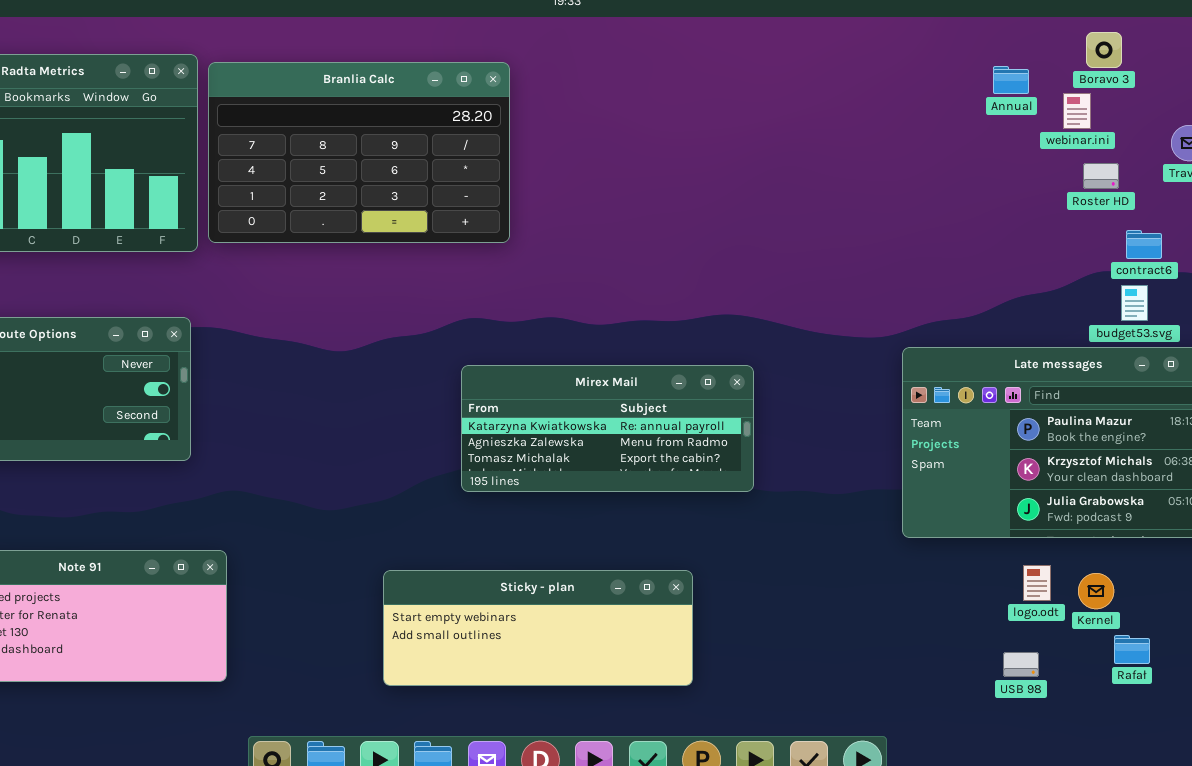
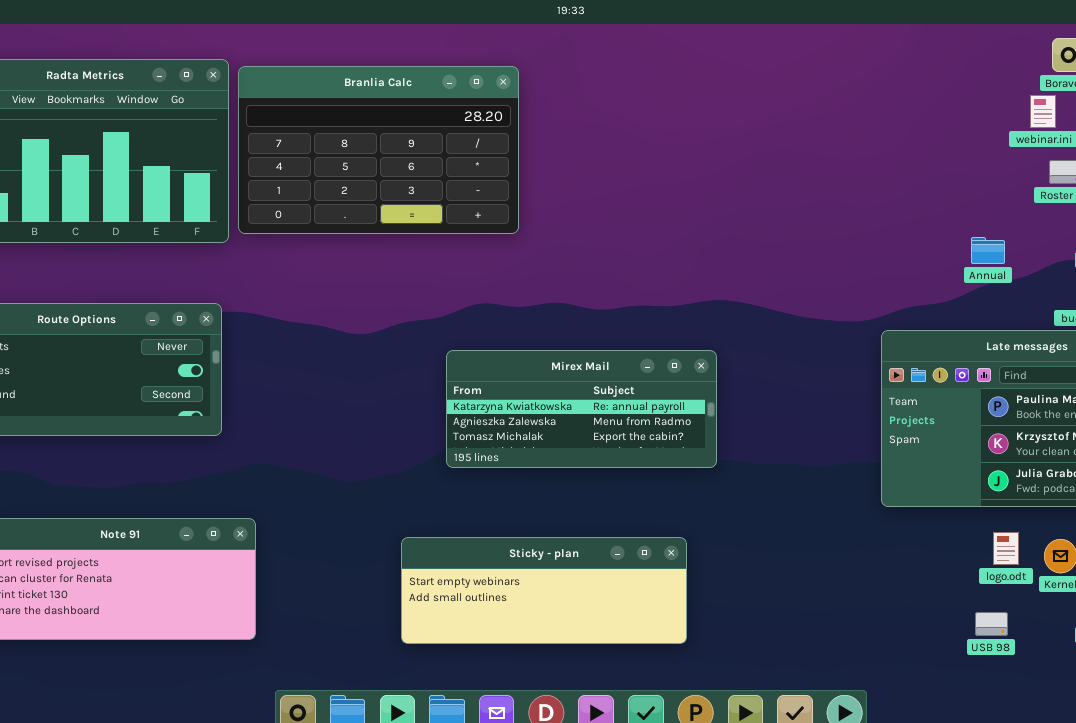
Annual: [993,66,1029,94] -> [971,237,1005,264], moved
Mirex Mail: [461,365,754,492] -> [446,350,717,468], moved

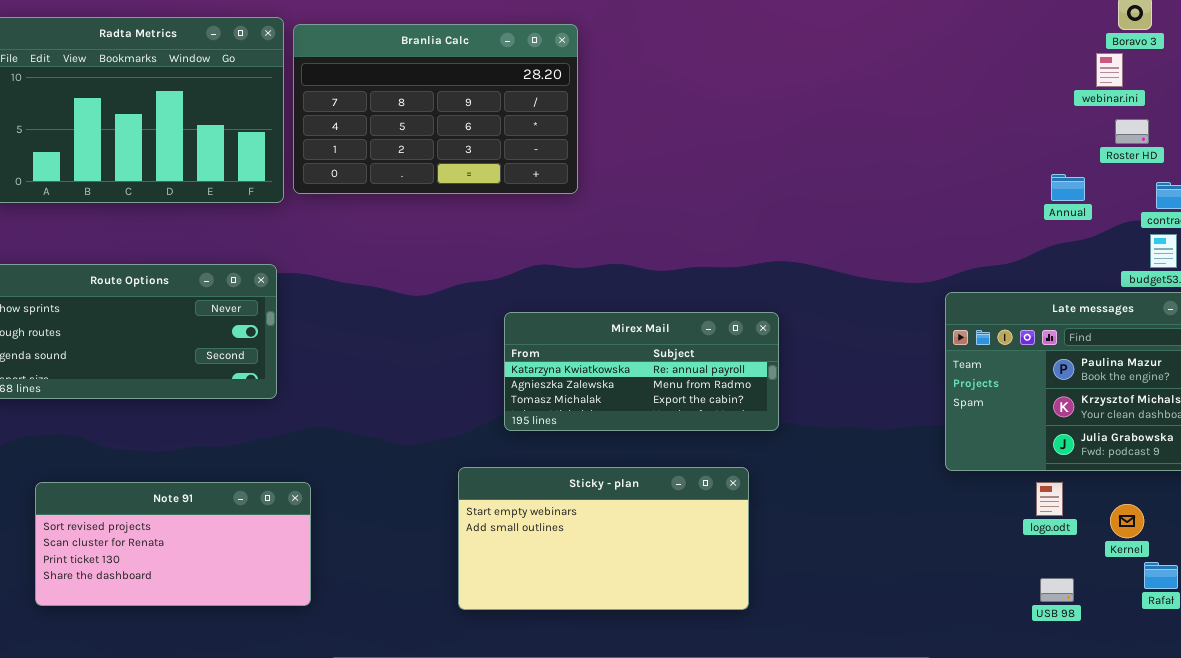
Annual: [971,237,1005,264] -> [1051,174,1085,201], moved
logo.odt: [993,532,1019,565] -> [1036,482,1063,516], moved
Sticky - plan: [401,537,687,644] -> [458,467,749,610], resized

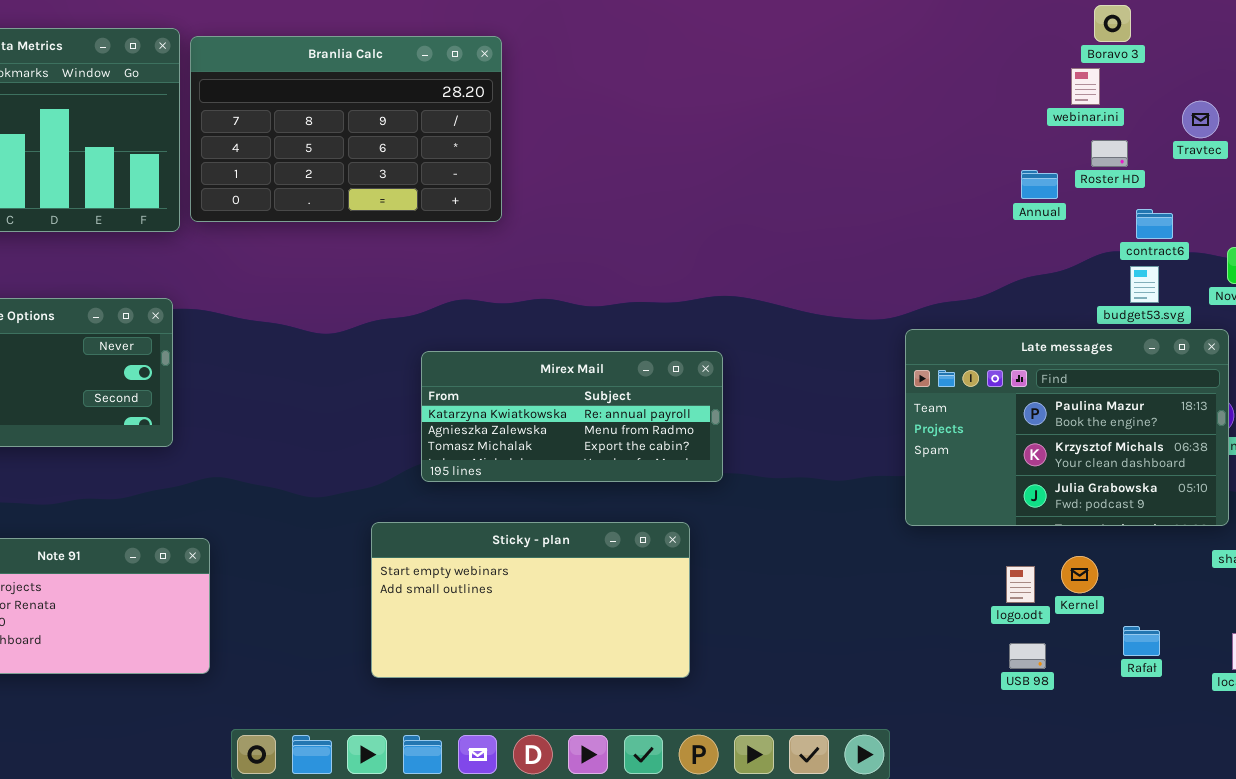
Annual: [1051,174,1085,201] -> [1021,170,1058,199], moved
logo.odt: [1036,482,1063,516] -> [1006,566,1035,603], moved
Kernel: [1110,504,1144,538] -> [1061,556,1098,593], moved

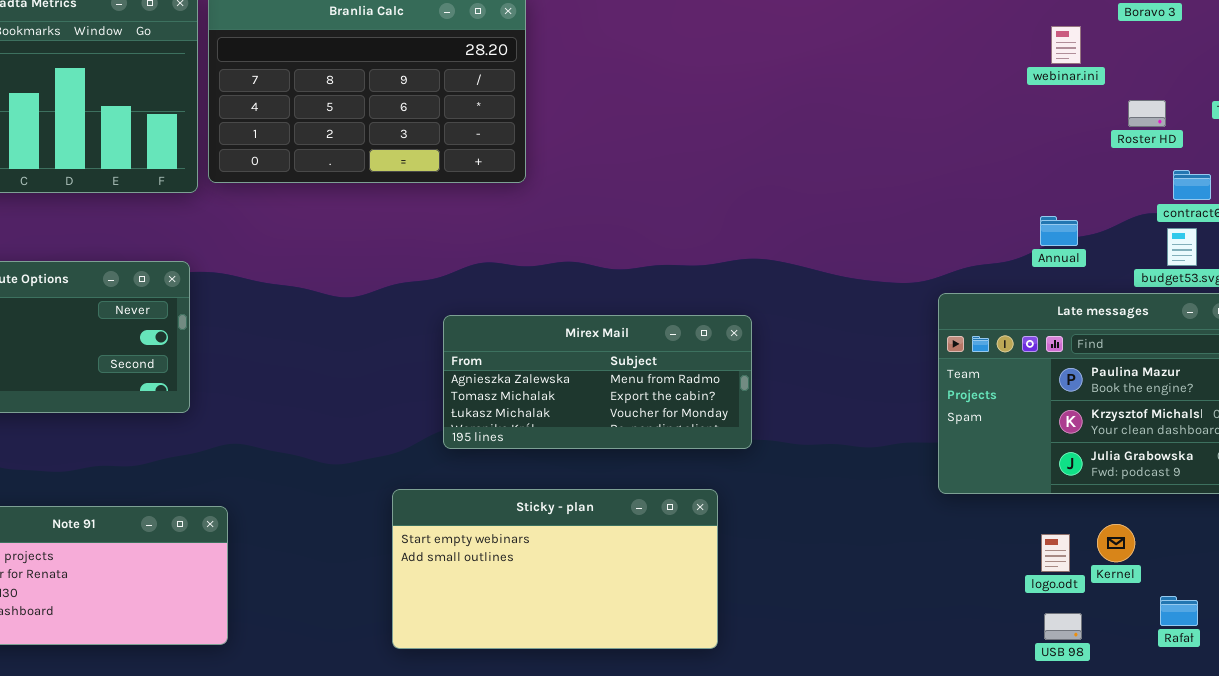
webinar.ini: [1071,68,1100,105] -> [1051,26,1081,64], moved
Annual: [1021,170,1058,199] -> [1040,216,1078,246], moved
Mirex Mail: [421,351,723,482] -> [443,315,752,449], scrolled down 1 row

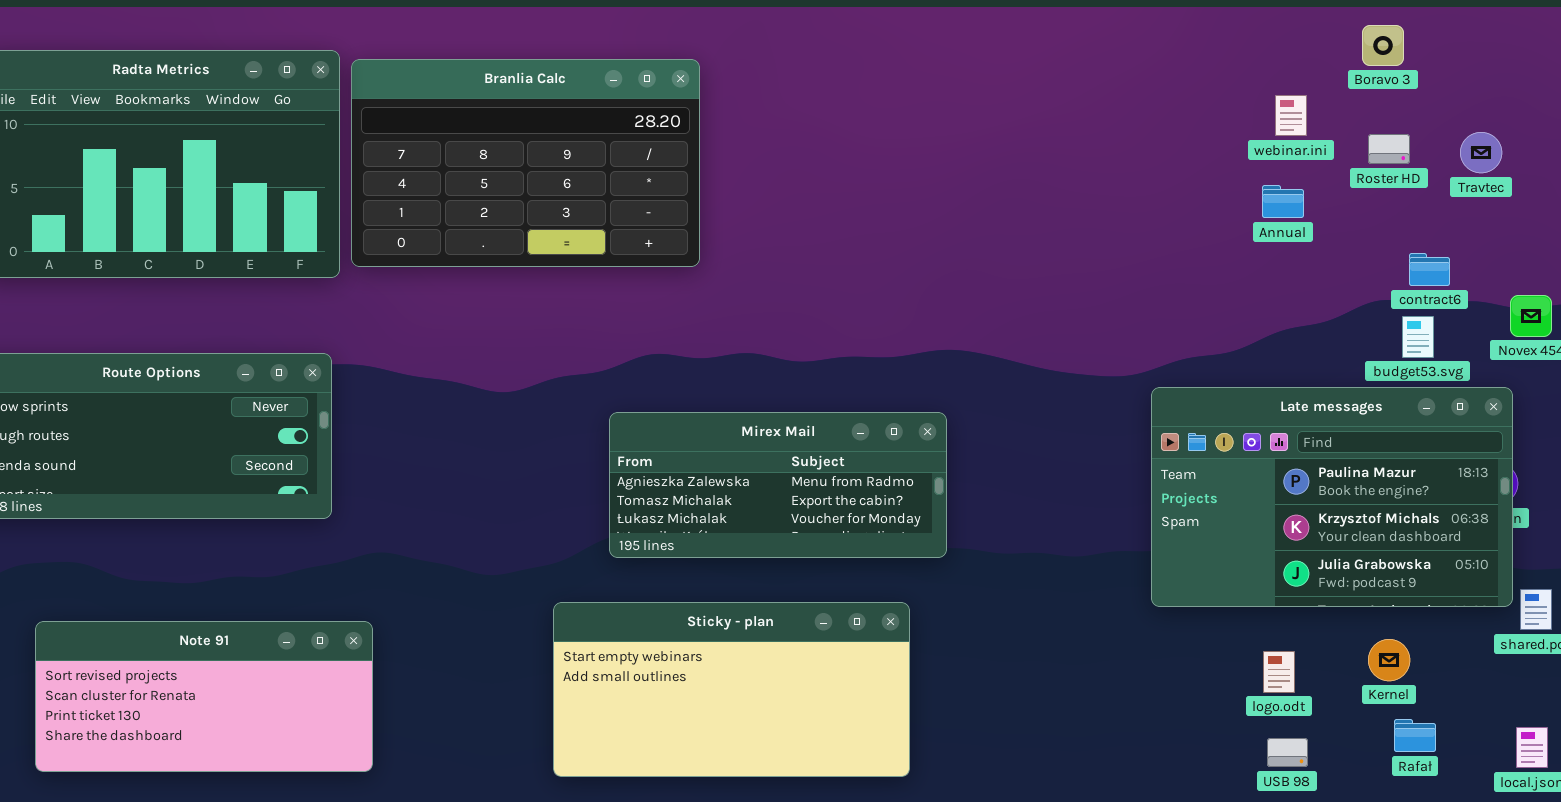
Roster HD: [1128,100,1166,127] -> [1368,134,1410,164], moved
Annual: [1040,216,1078,246] -> [1262,185,1304,218], moved
Kernel: [1097,524,1135,562] -> [1368,639,1410,681], moved

